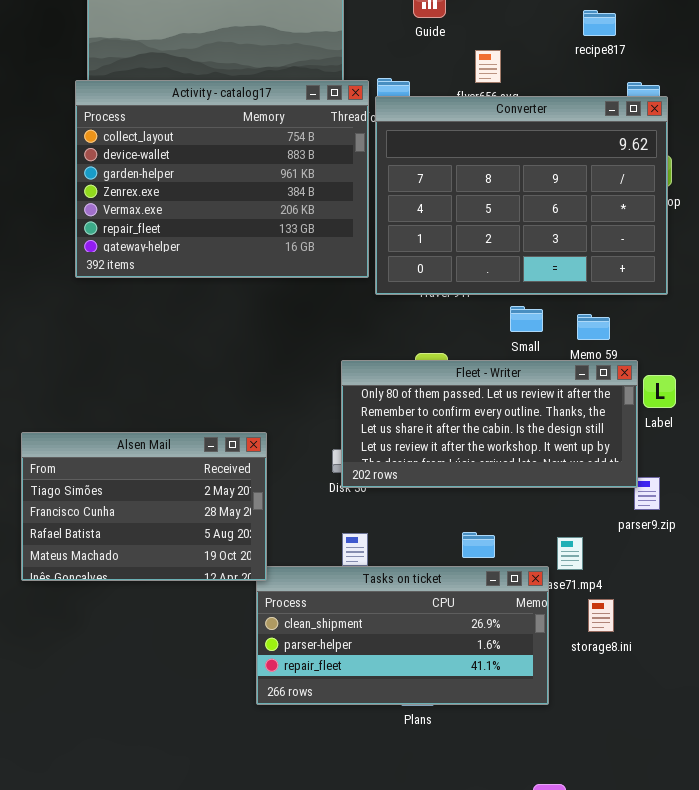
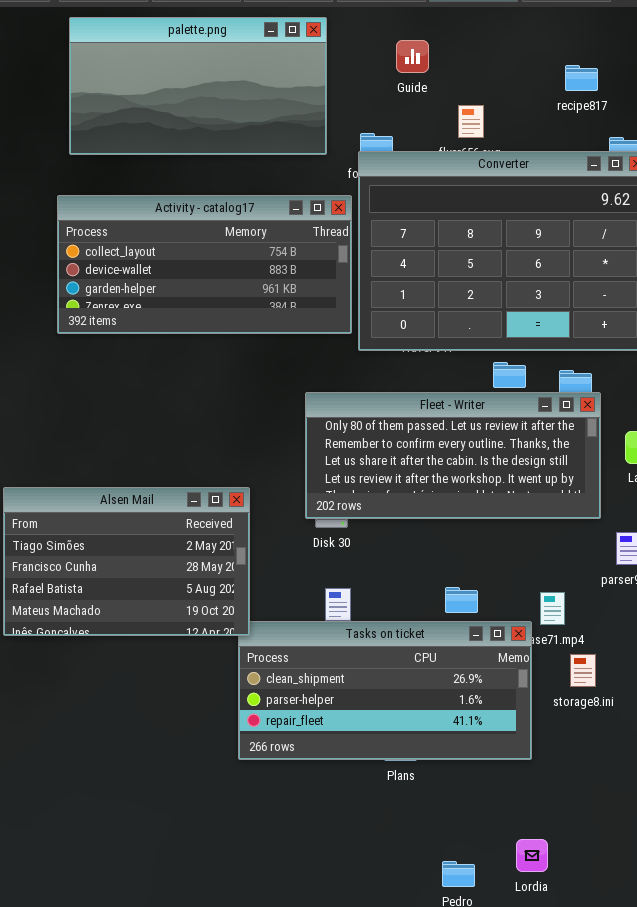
Activity - catalog17: [75,80,369,278] -> [57,195,352,334], resized
Fleet - Writer: [341,360,638,488] -> [305,392,601,519], moved

